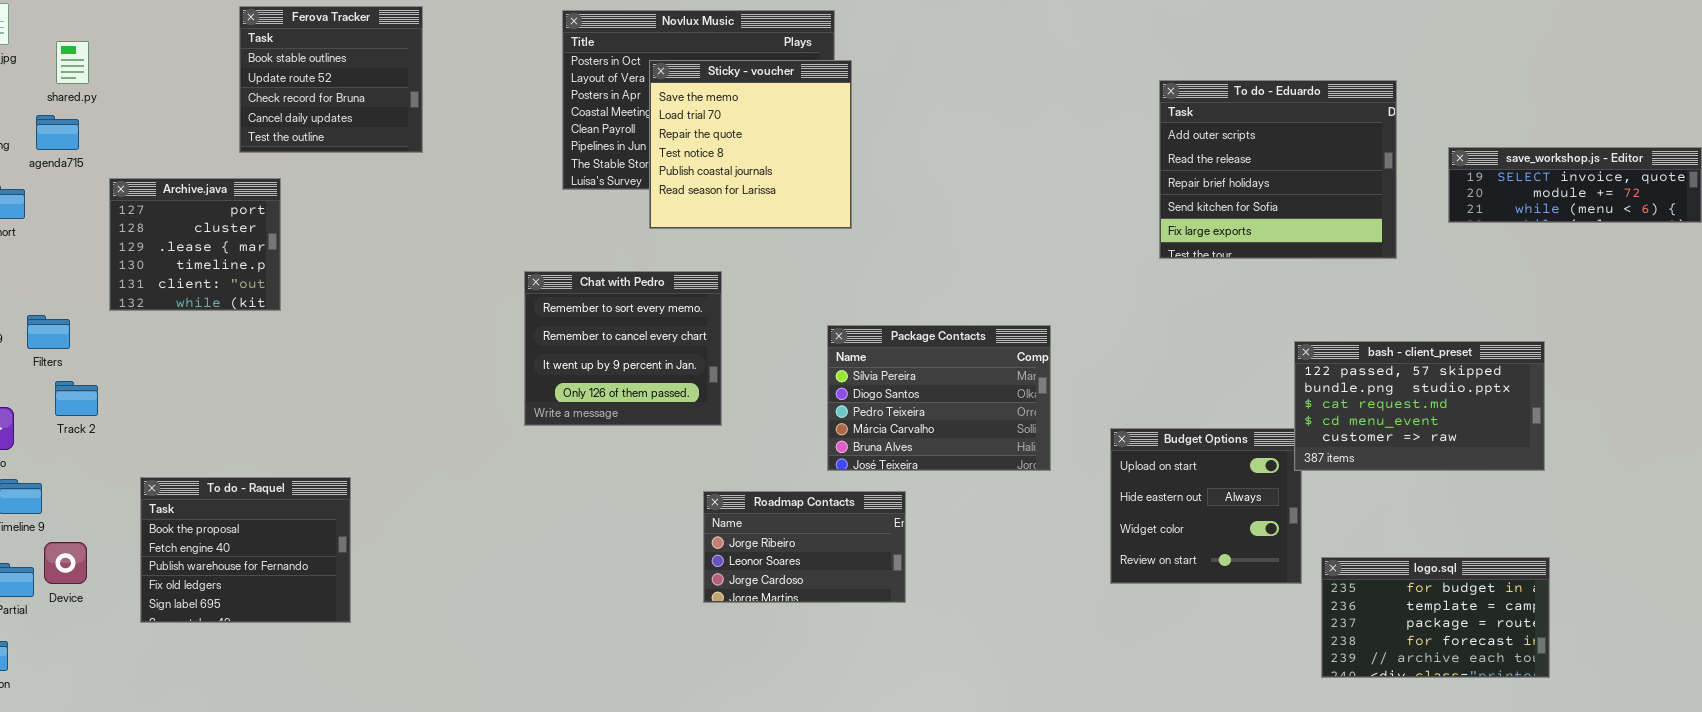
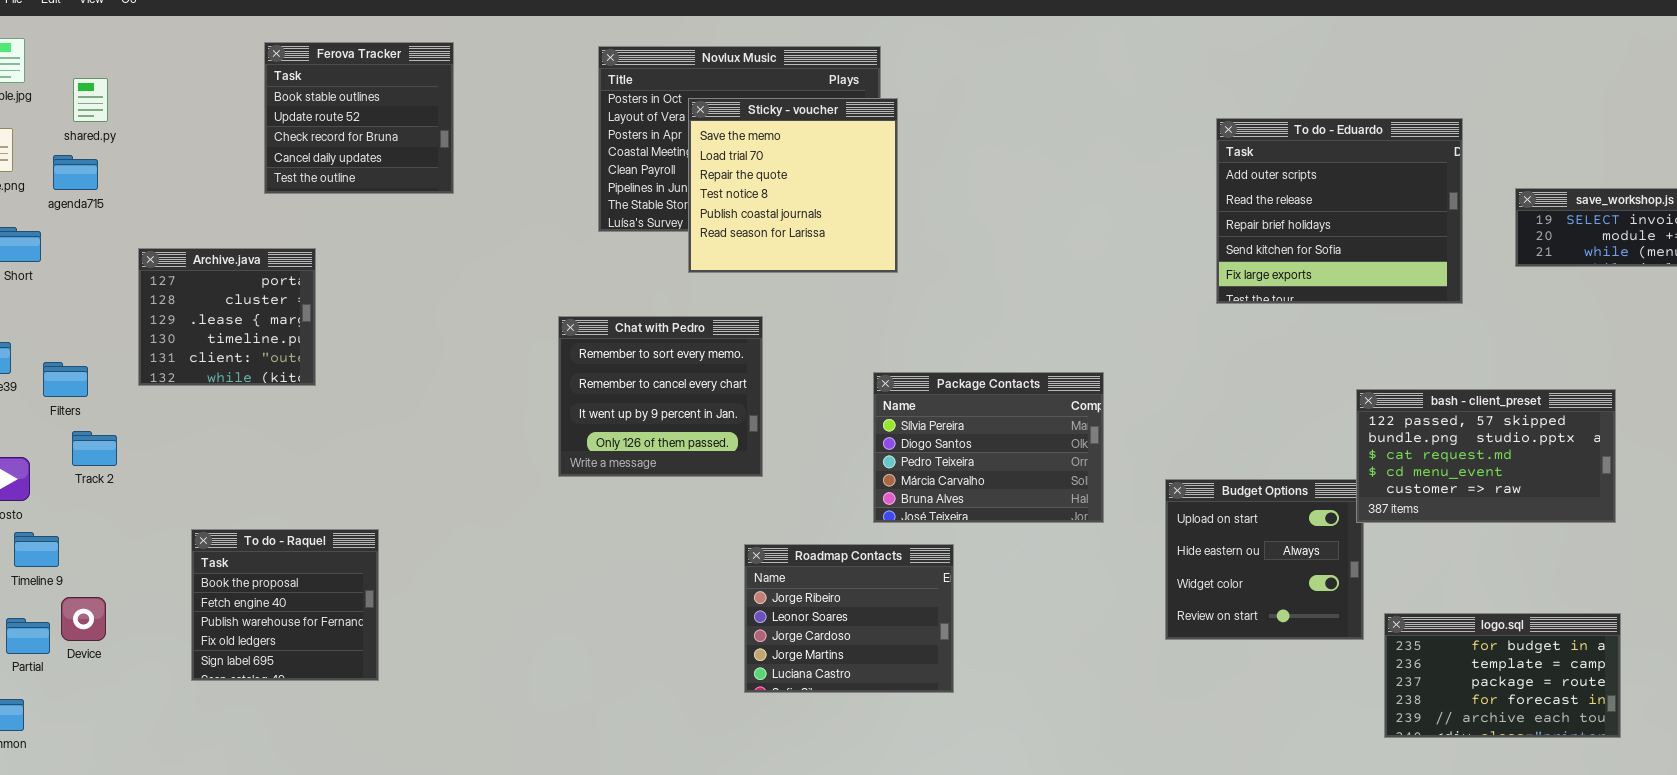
Archive.java: [109,178,281,311] -> [138,248,316,386], moved
To do - Raquel: [140,477,351,623] -> [191,529,379,681], resized
Roadmap Contacts: [703,491,906,603] -> [744,544,954,693], resized

